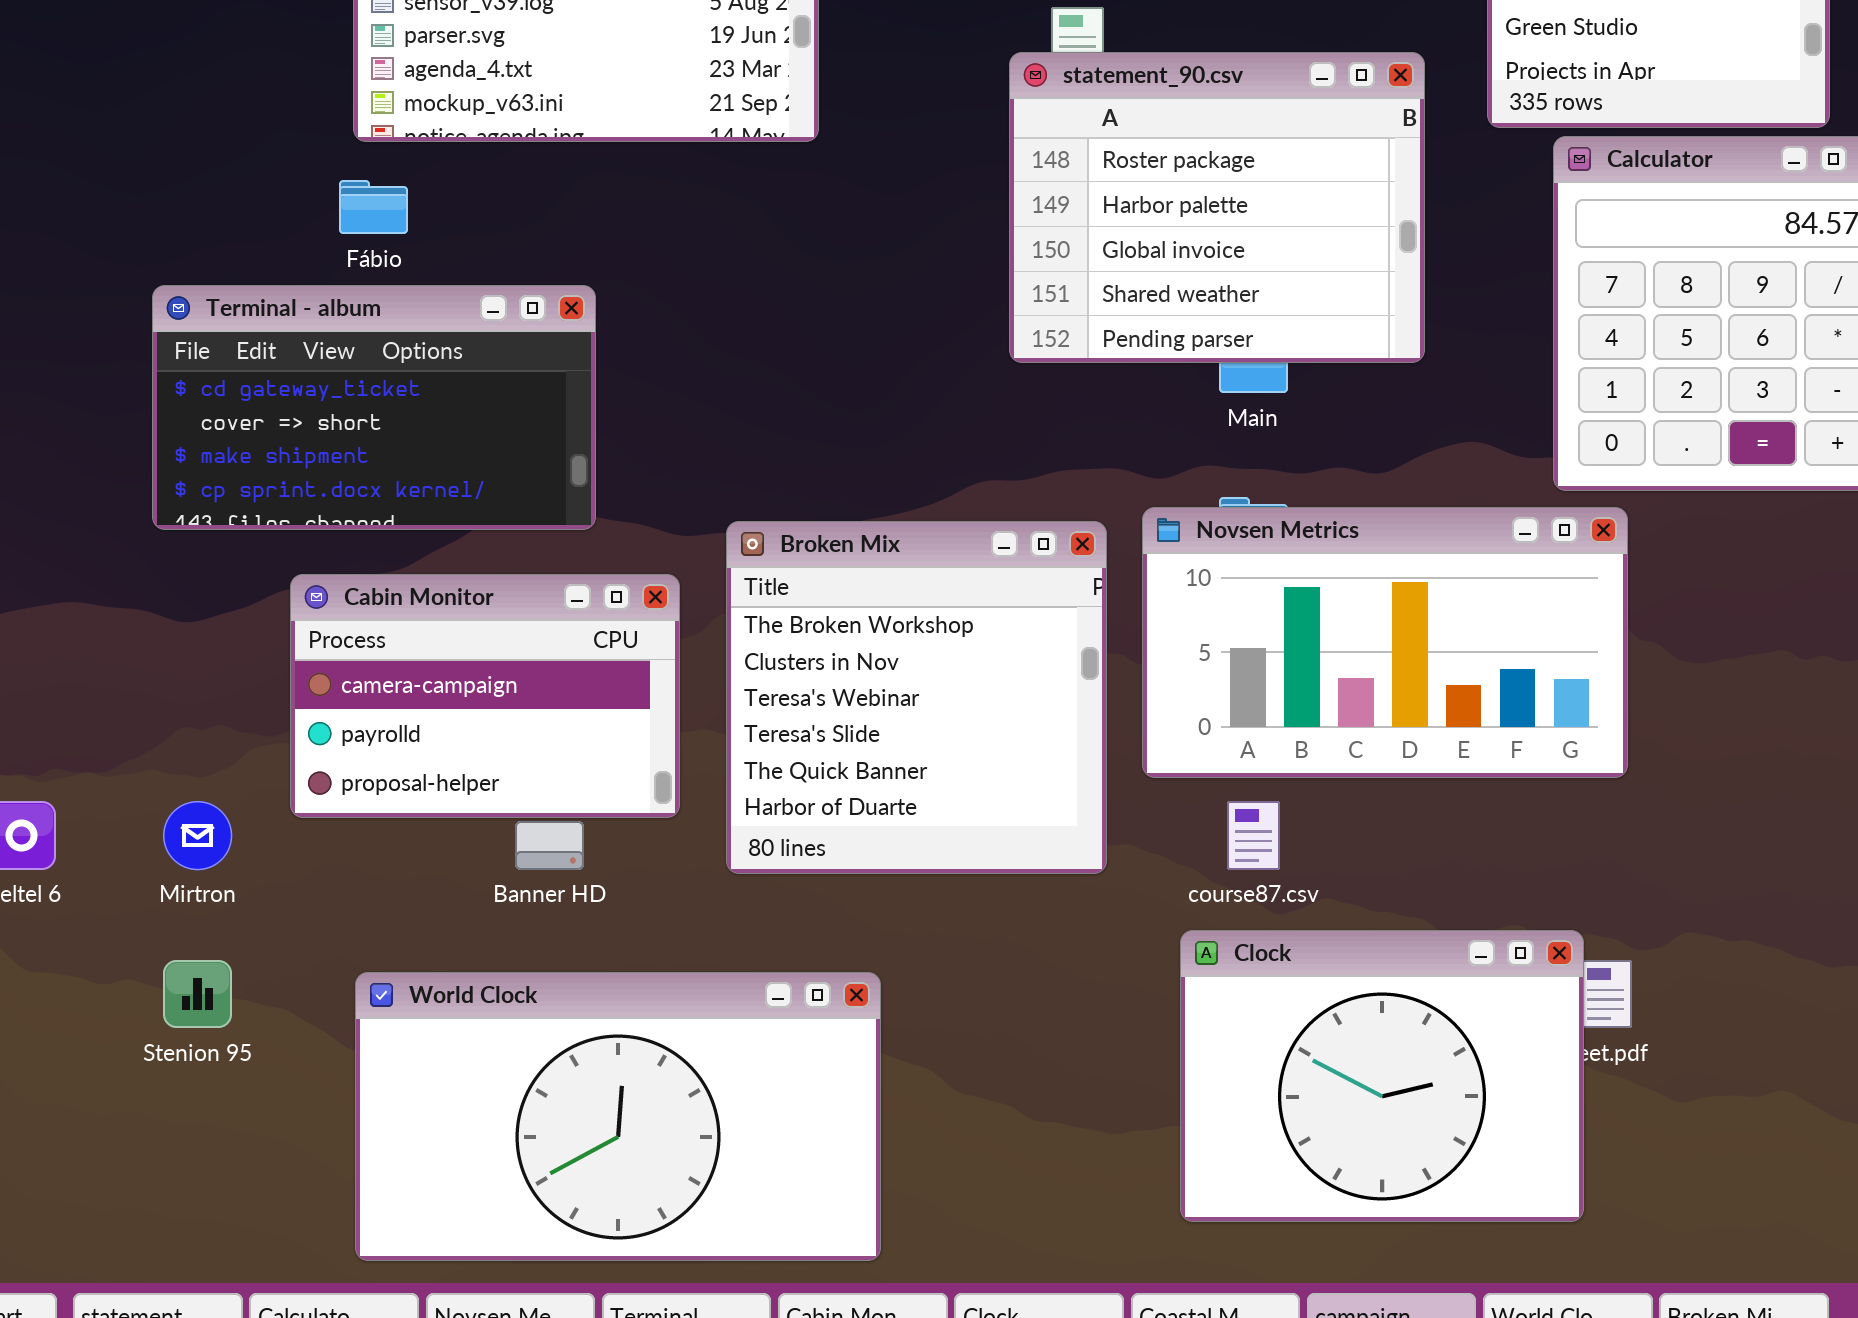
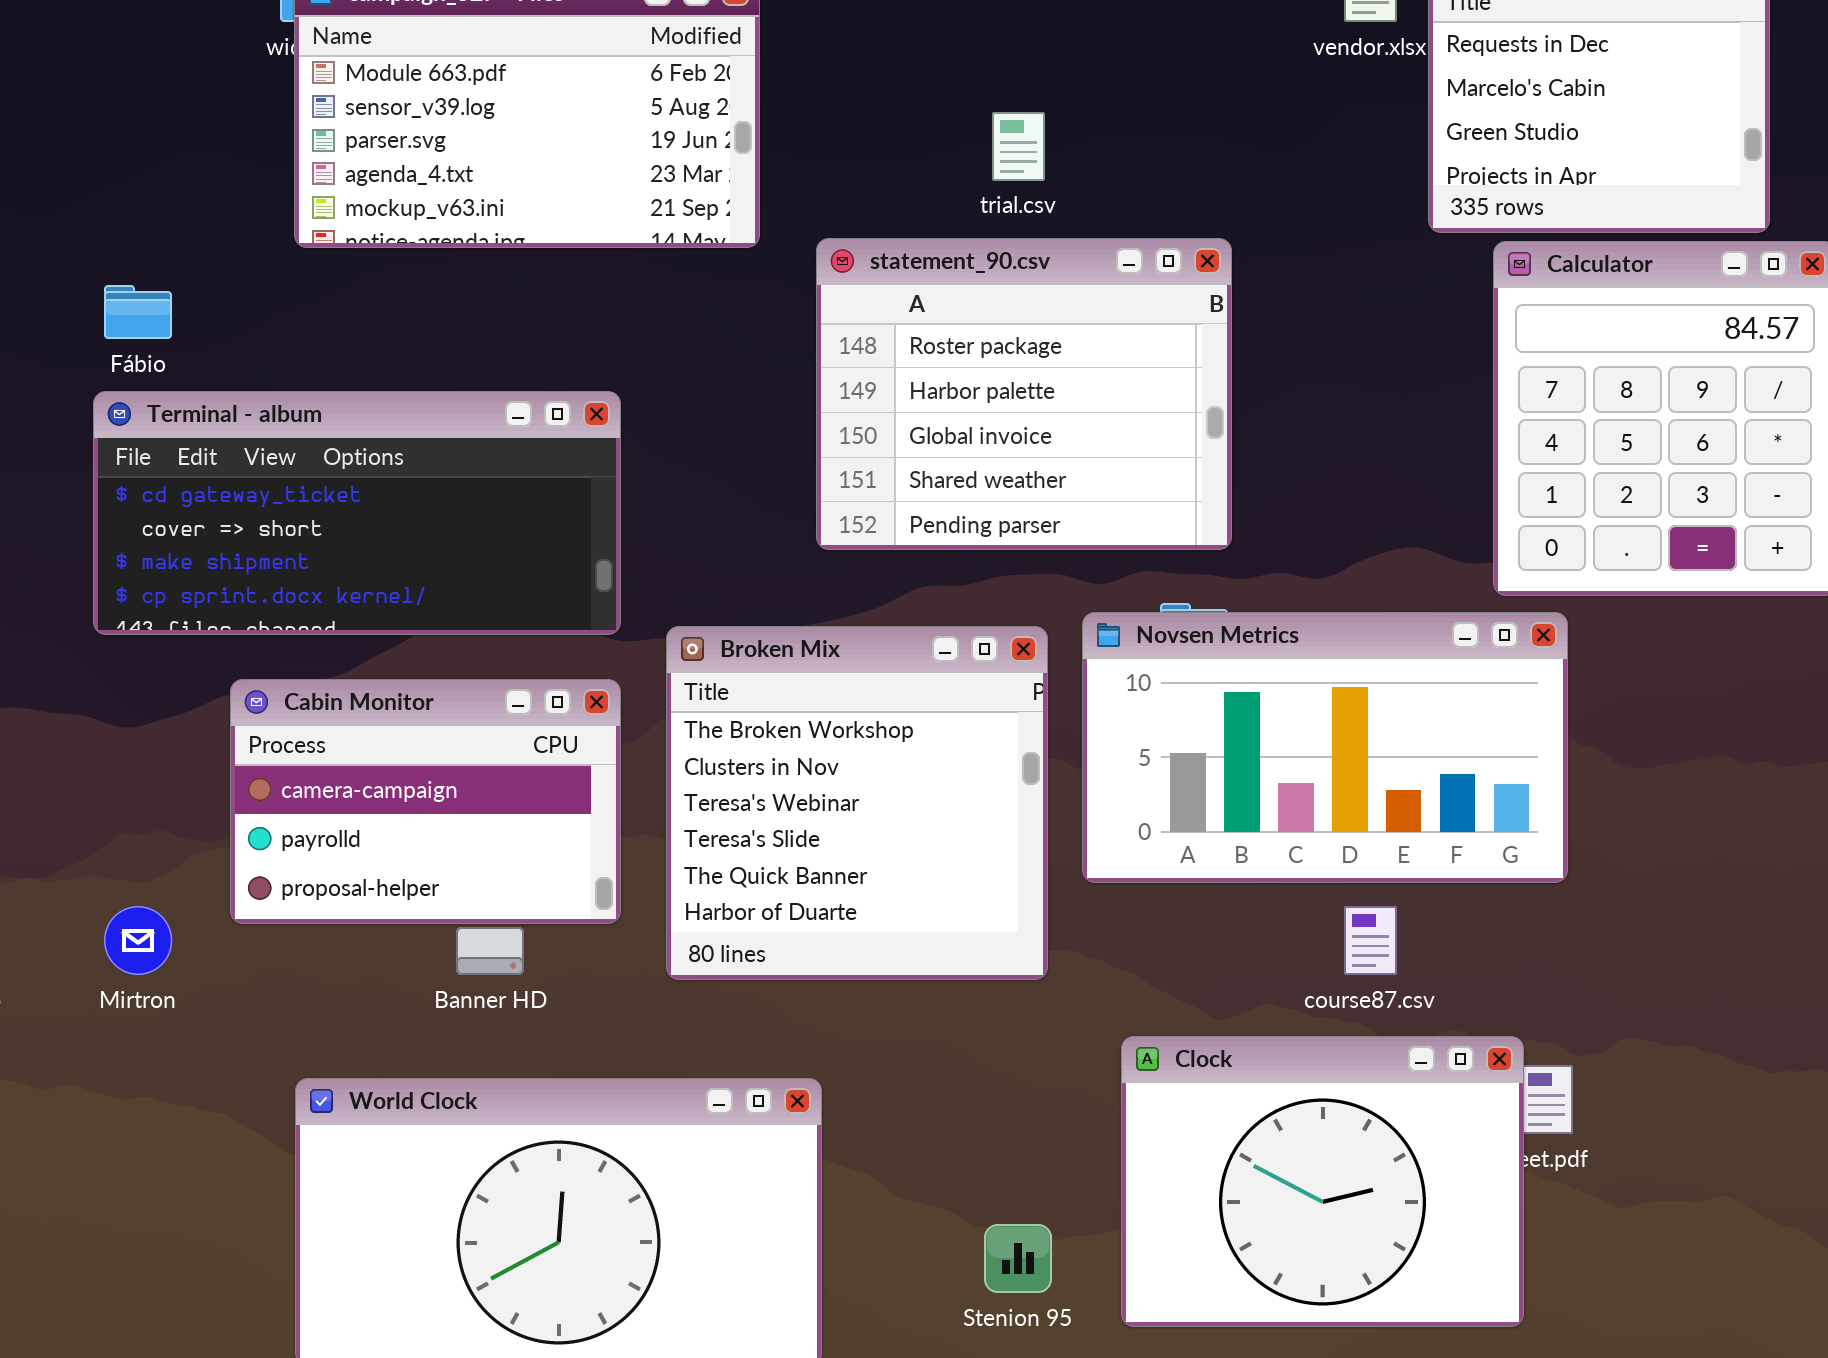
statement_90.csv: [1009,52,1425,363] -> [816,238,1232,550], moved
Fábio: [339,180,408,234] -> [104,285,172,339], moved
Terminal - album: [152,285,596,530] -> [93,391,621,635], resized
course87.csv: [1227,801,1280,870] -> [1344,906,1397,975], moved
Stenion 95: [163,960,232,1028] -> [984,1224,1052,1293], moved

